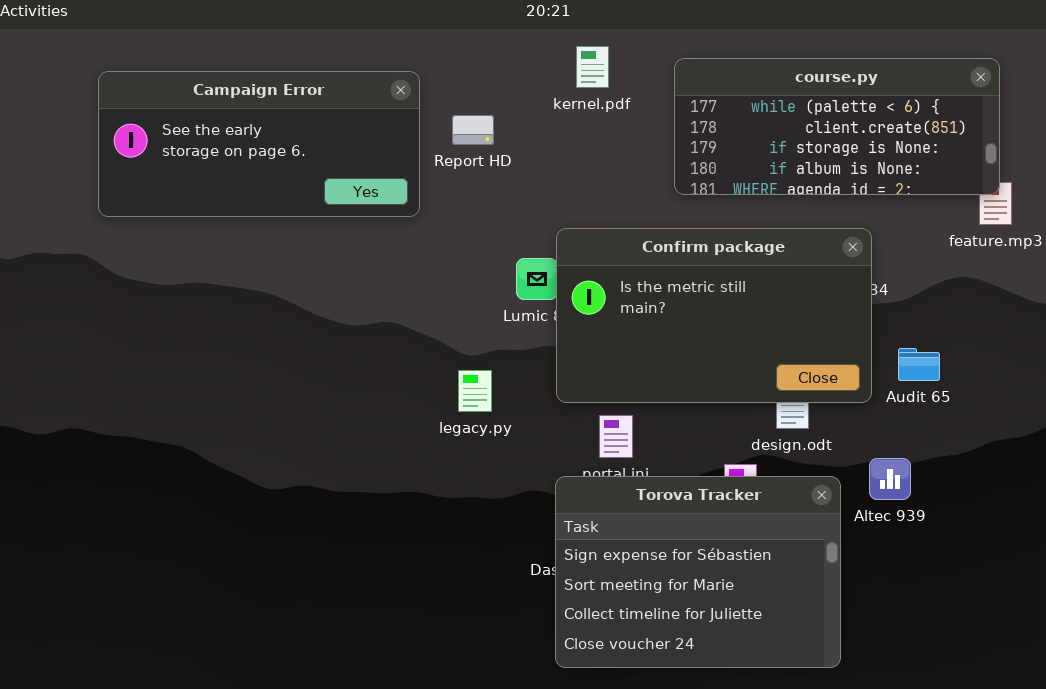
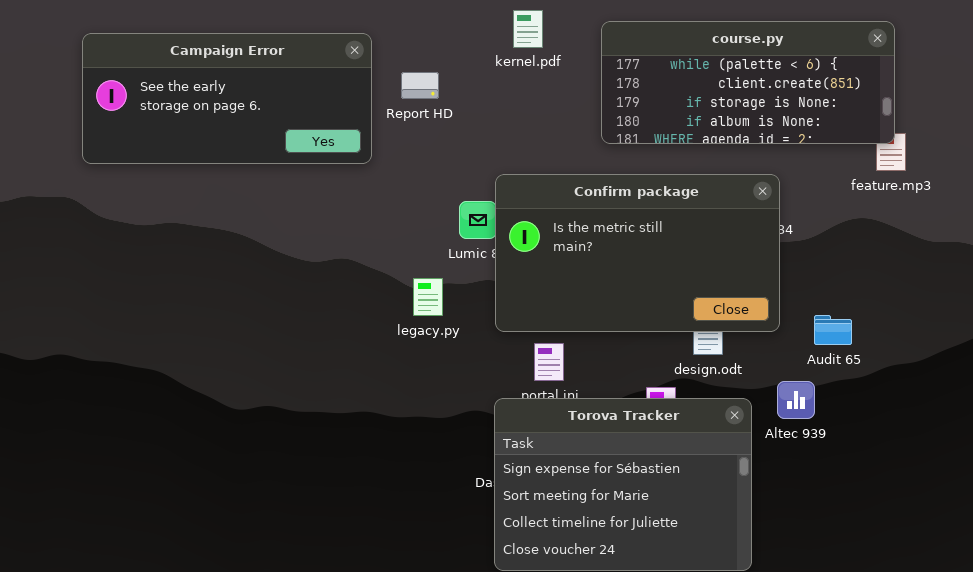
Audit 65: [898,348,940,381] -> [814,315,852,345], moved
legacy.py: [458,370,492,412] -> [413,278,443,316], moved

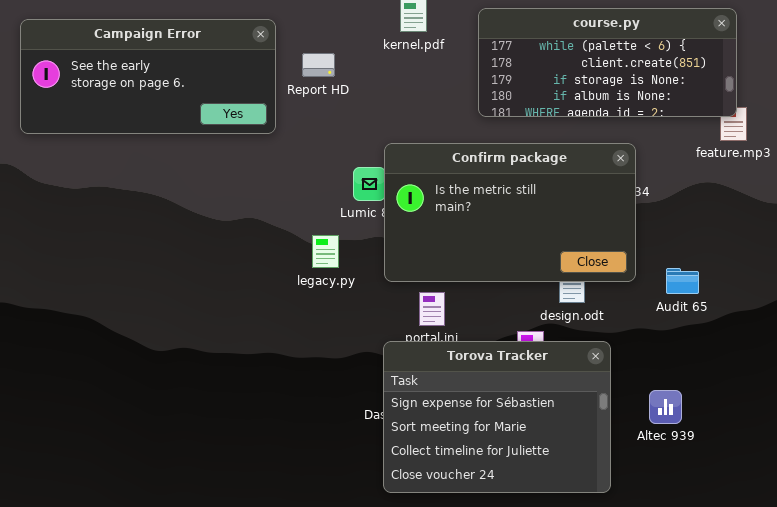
Altec 939: [777,381,815,419] -> [649,390,682,424], moved

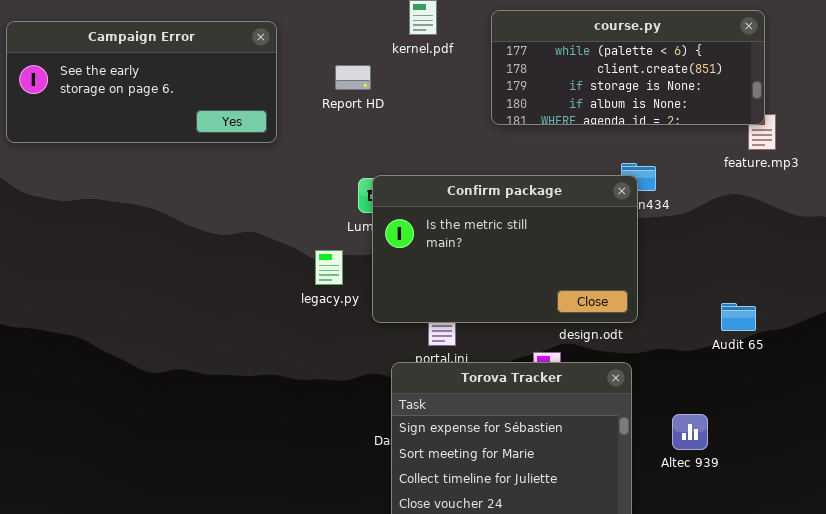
Report HD: [302,53,335,77] -> [335,65,371,90], moved
Confirm package: [384,143,636,282] -> [372,175,638,323], moved
Audit 65: [666,268,699,294] -> [721,303,756,331], moved

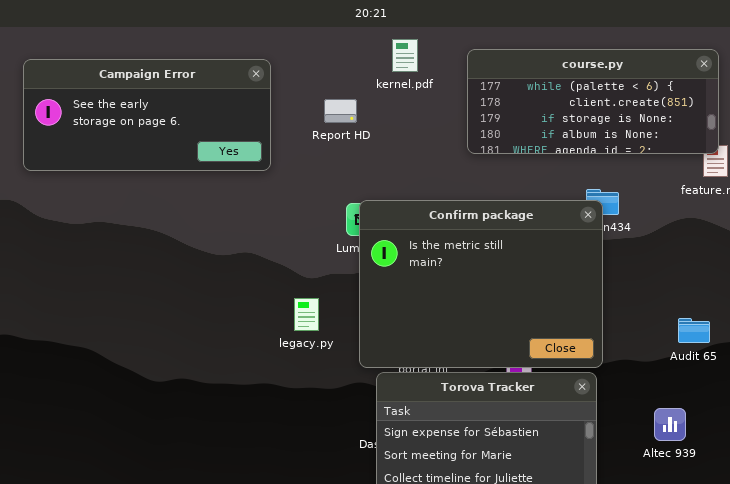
Confirm package: [372,175,638,323] -> [359,200,603,368], resized
legacy.py: [315,250,343,285] -> [294,298,319,331], moved
Altec 939: [672,414,708,450] -> [654,408,686,441], moved

